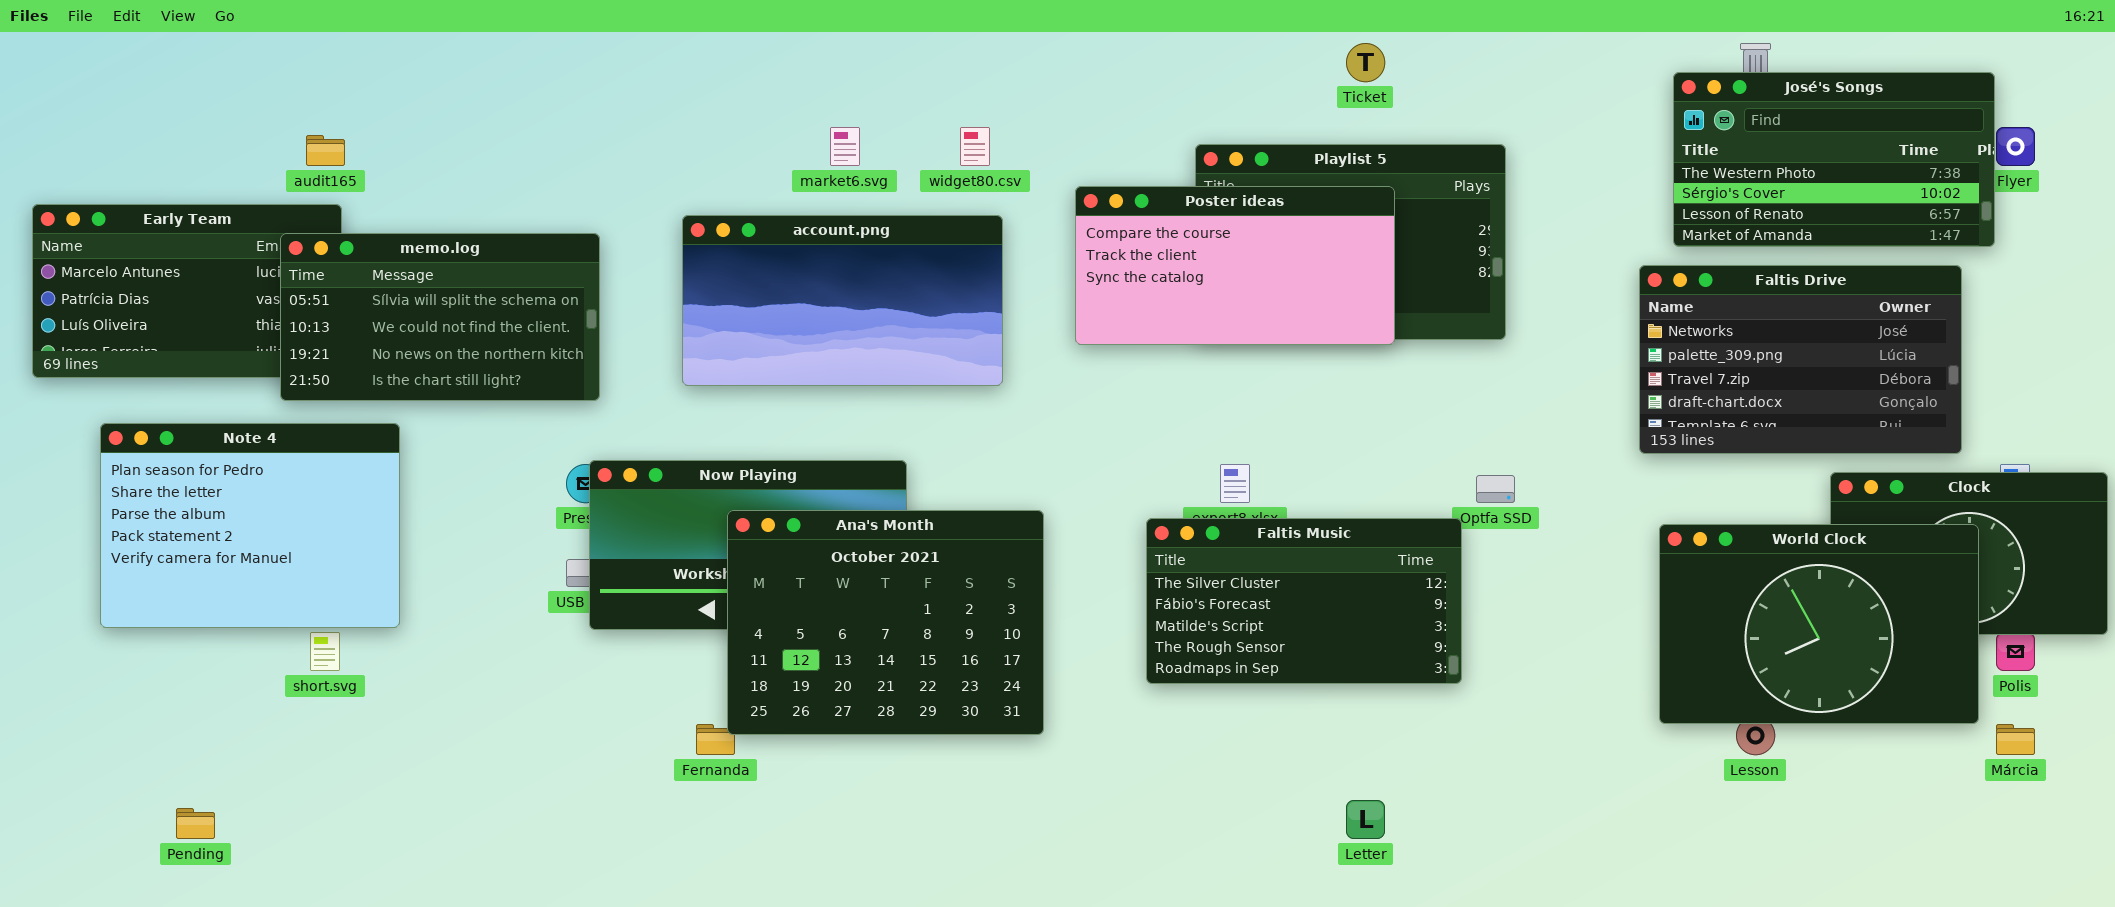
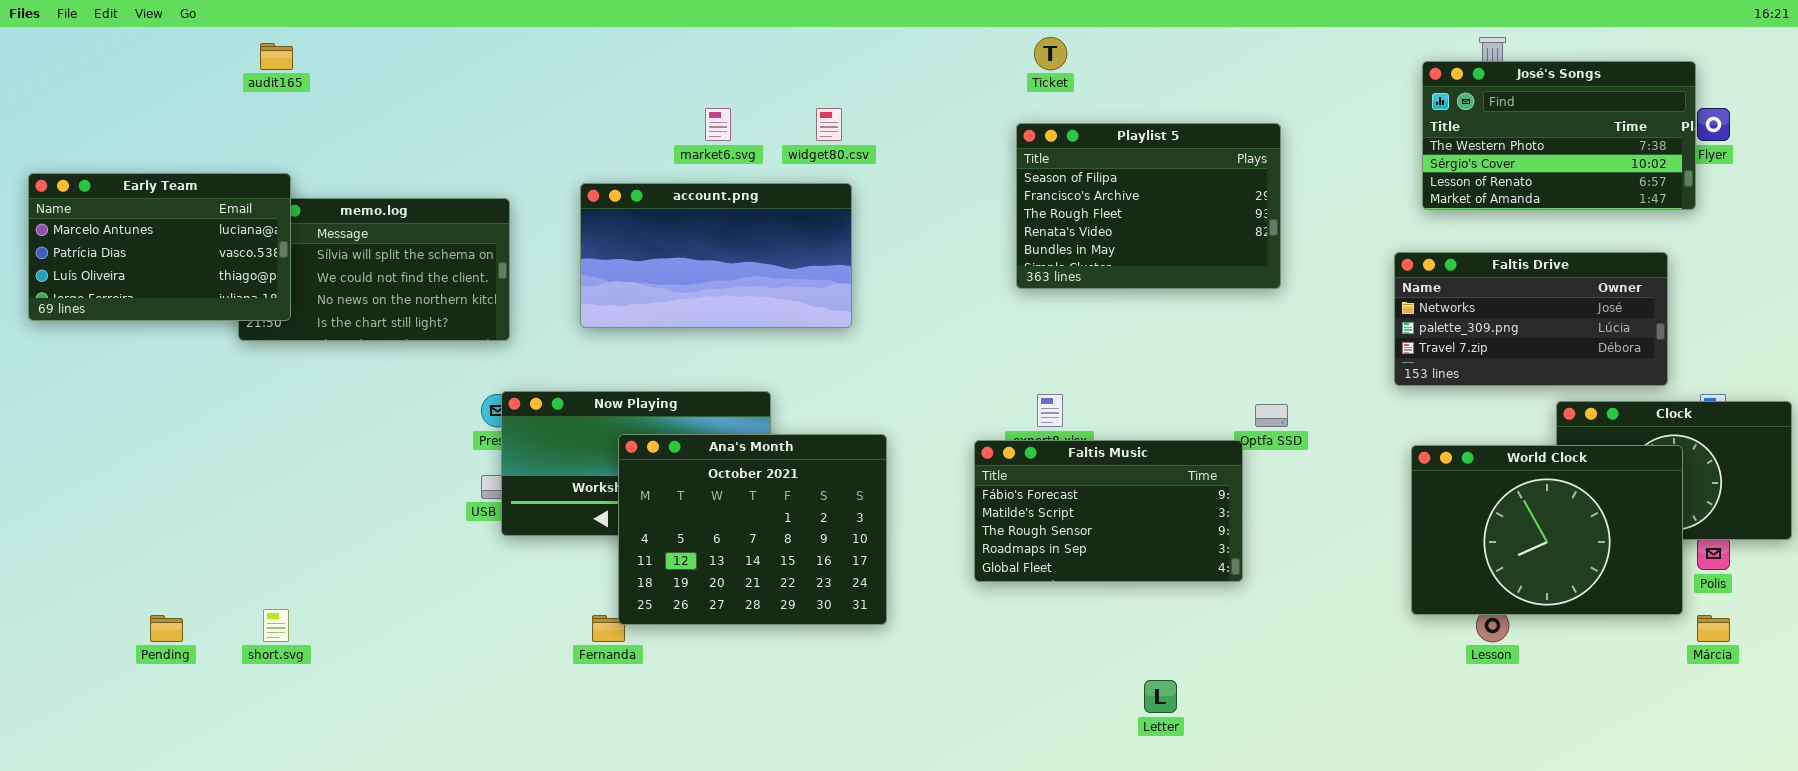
Ticket: [1346,43,1385,82] -> [1034,37,1067,70], moved
audit165: [306,135,345,166] -> [260,43,293,70], moved
Poster ideas: [1075,186,1395,345] -> none, closed
Early Team: [32,204,342,378] -> [28,173,291,321], raised
Faltis Drive: [1639,265,1962,454] -> [1394,252,1668,386], resized
Note 4: [100,423,400,628] -> none, closed
Faltis Music: [1146,518,1462,684] -> [974,440,1243,582], scrolled down 1 row
short.svg: [310,632,340,671] -> [263,609,289,642], moved
Pending: [176,808,215,839] -> [150,615,183,642], moved

